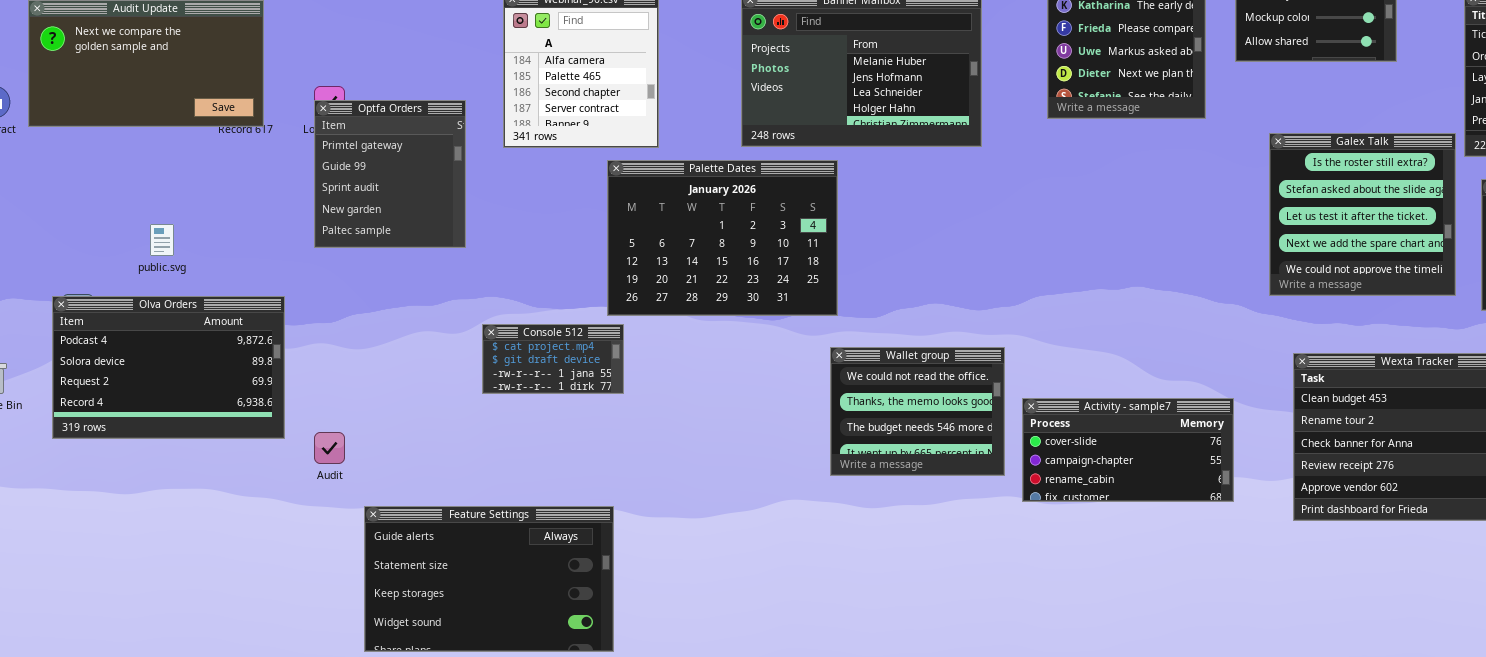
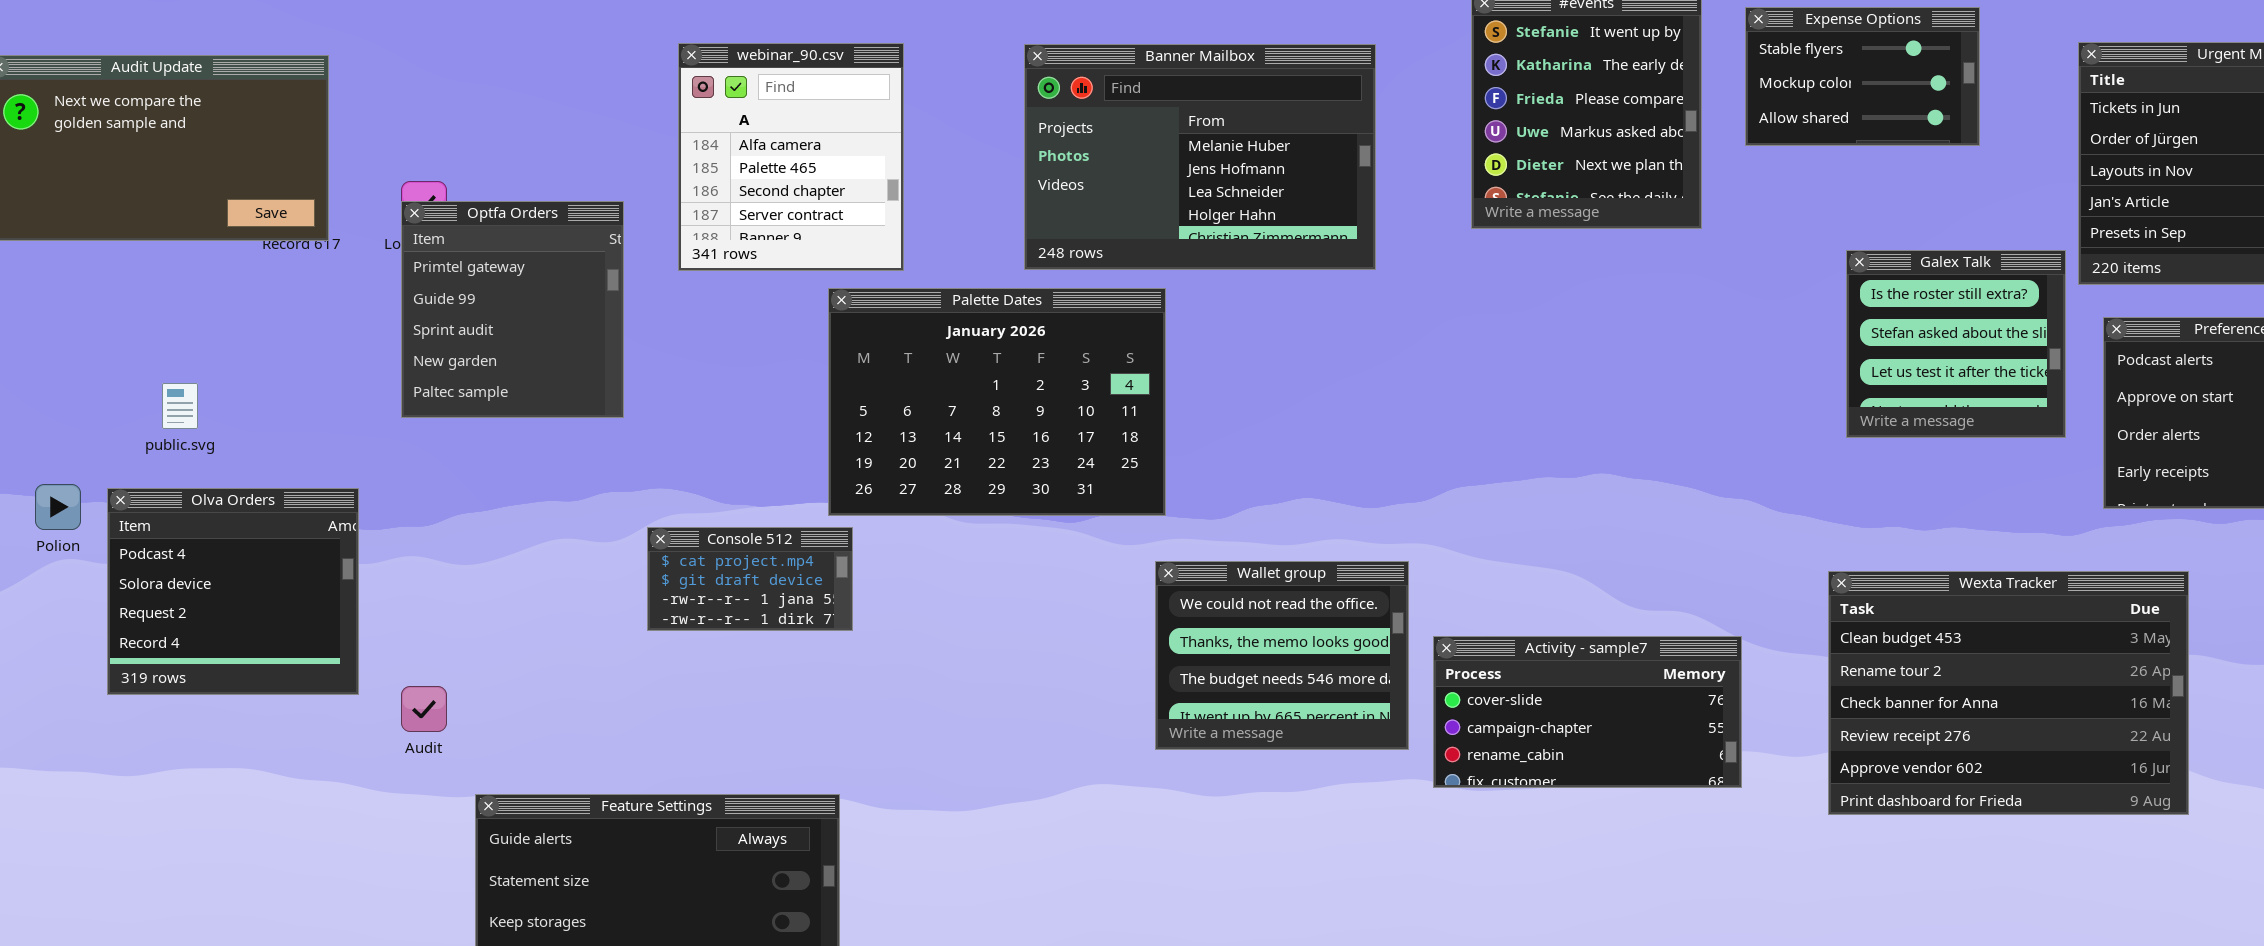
Galex Talk: [1269,133,1456,296] -> [1846,250,2066,438], resized
Olva Orders: [52,296,285,439] -> [107,488,359,695], resized

